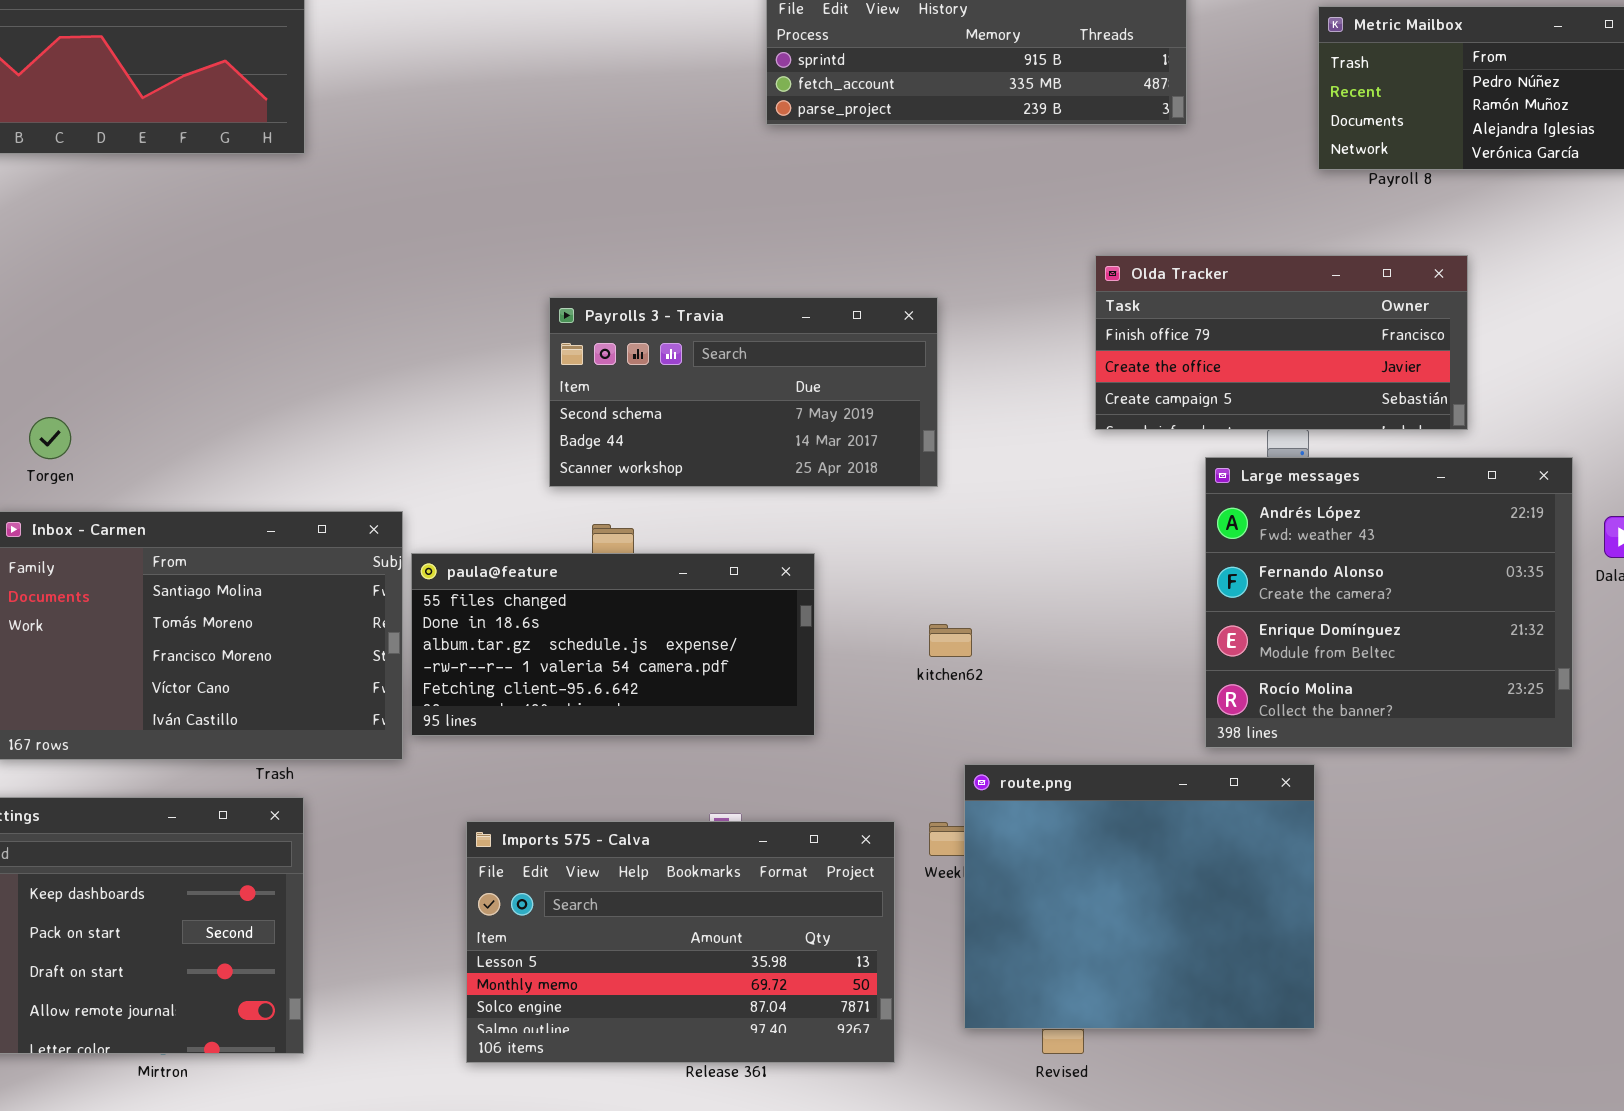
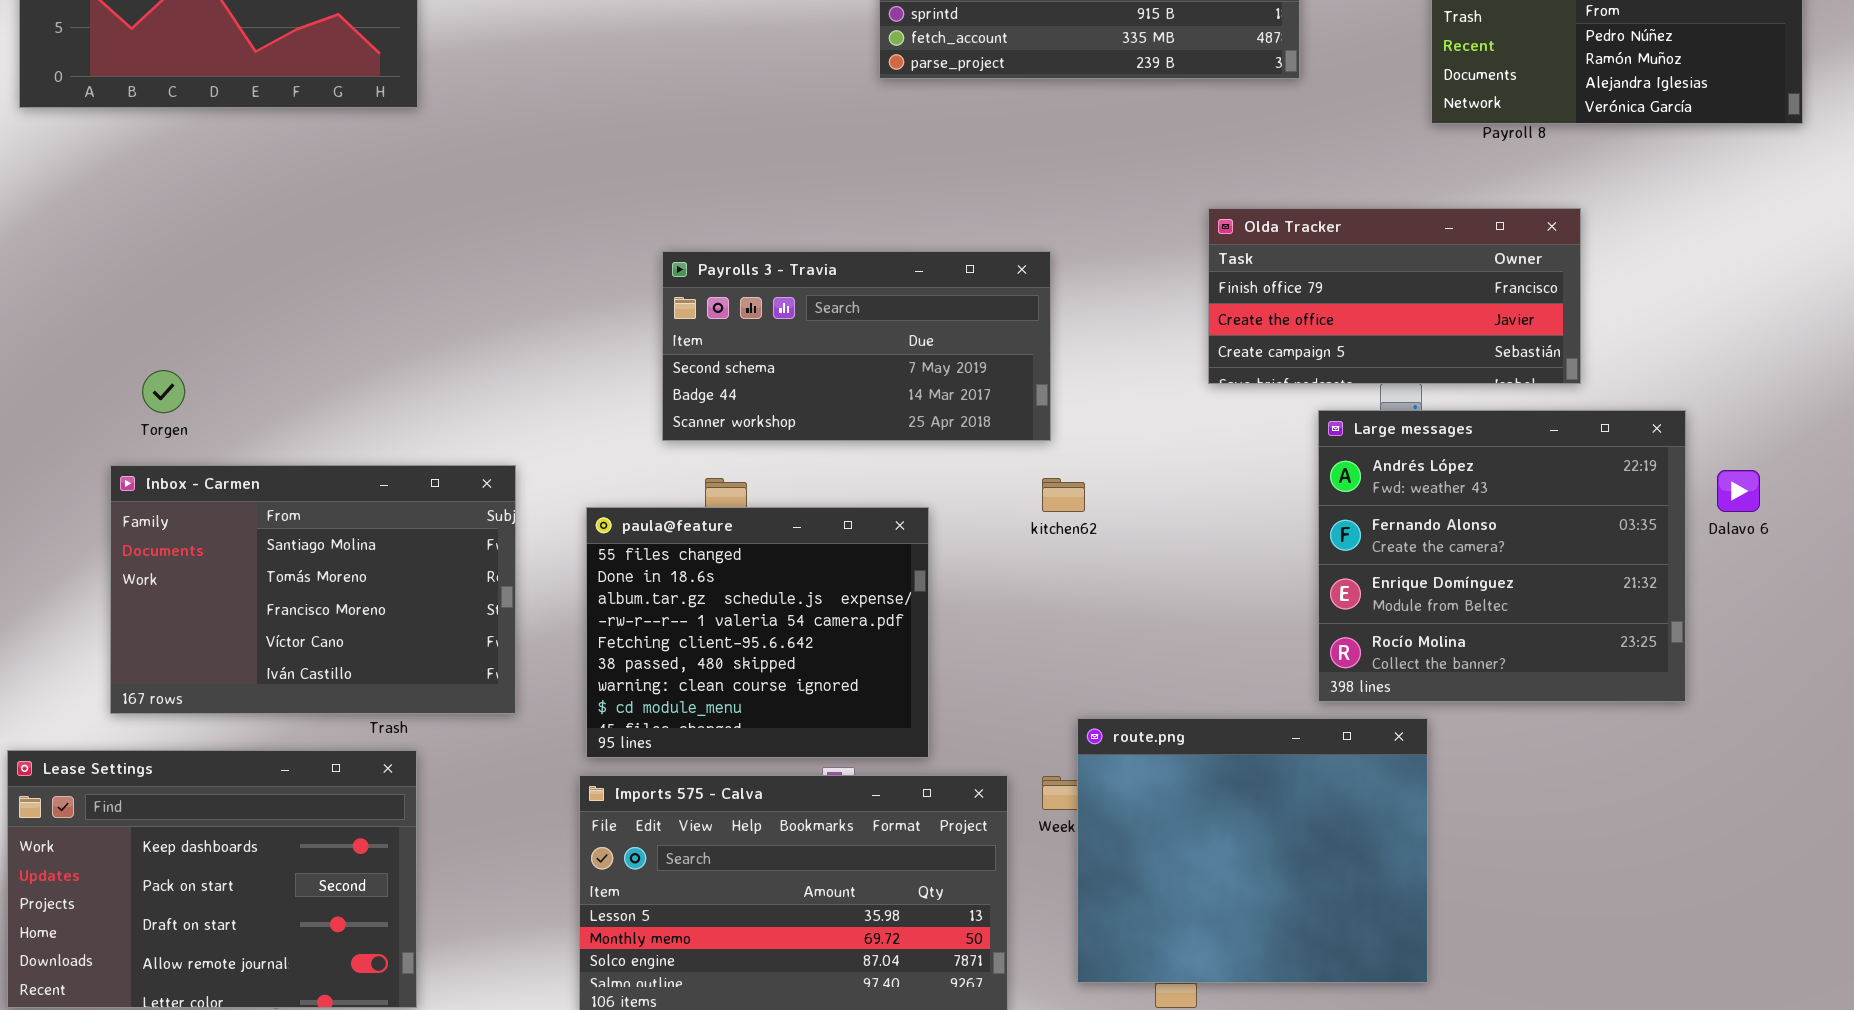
paula@feature: [411,553,815,736] -> [586,507,929,758], resized
kitchen62: [929,624,972,657] -> [1042,478,1085,512], moved

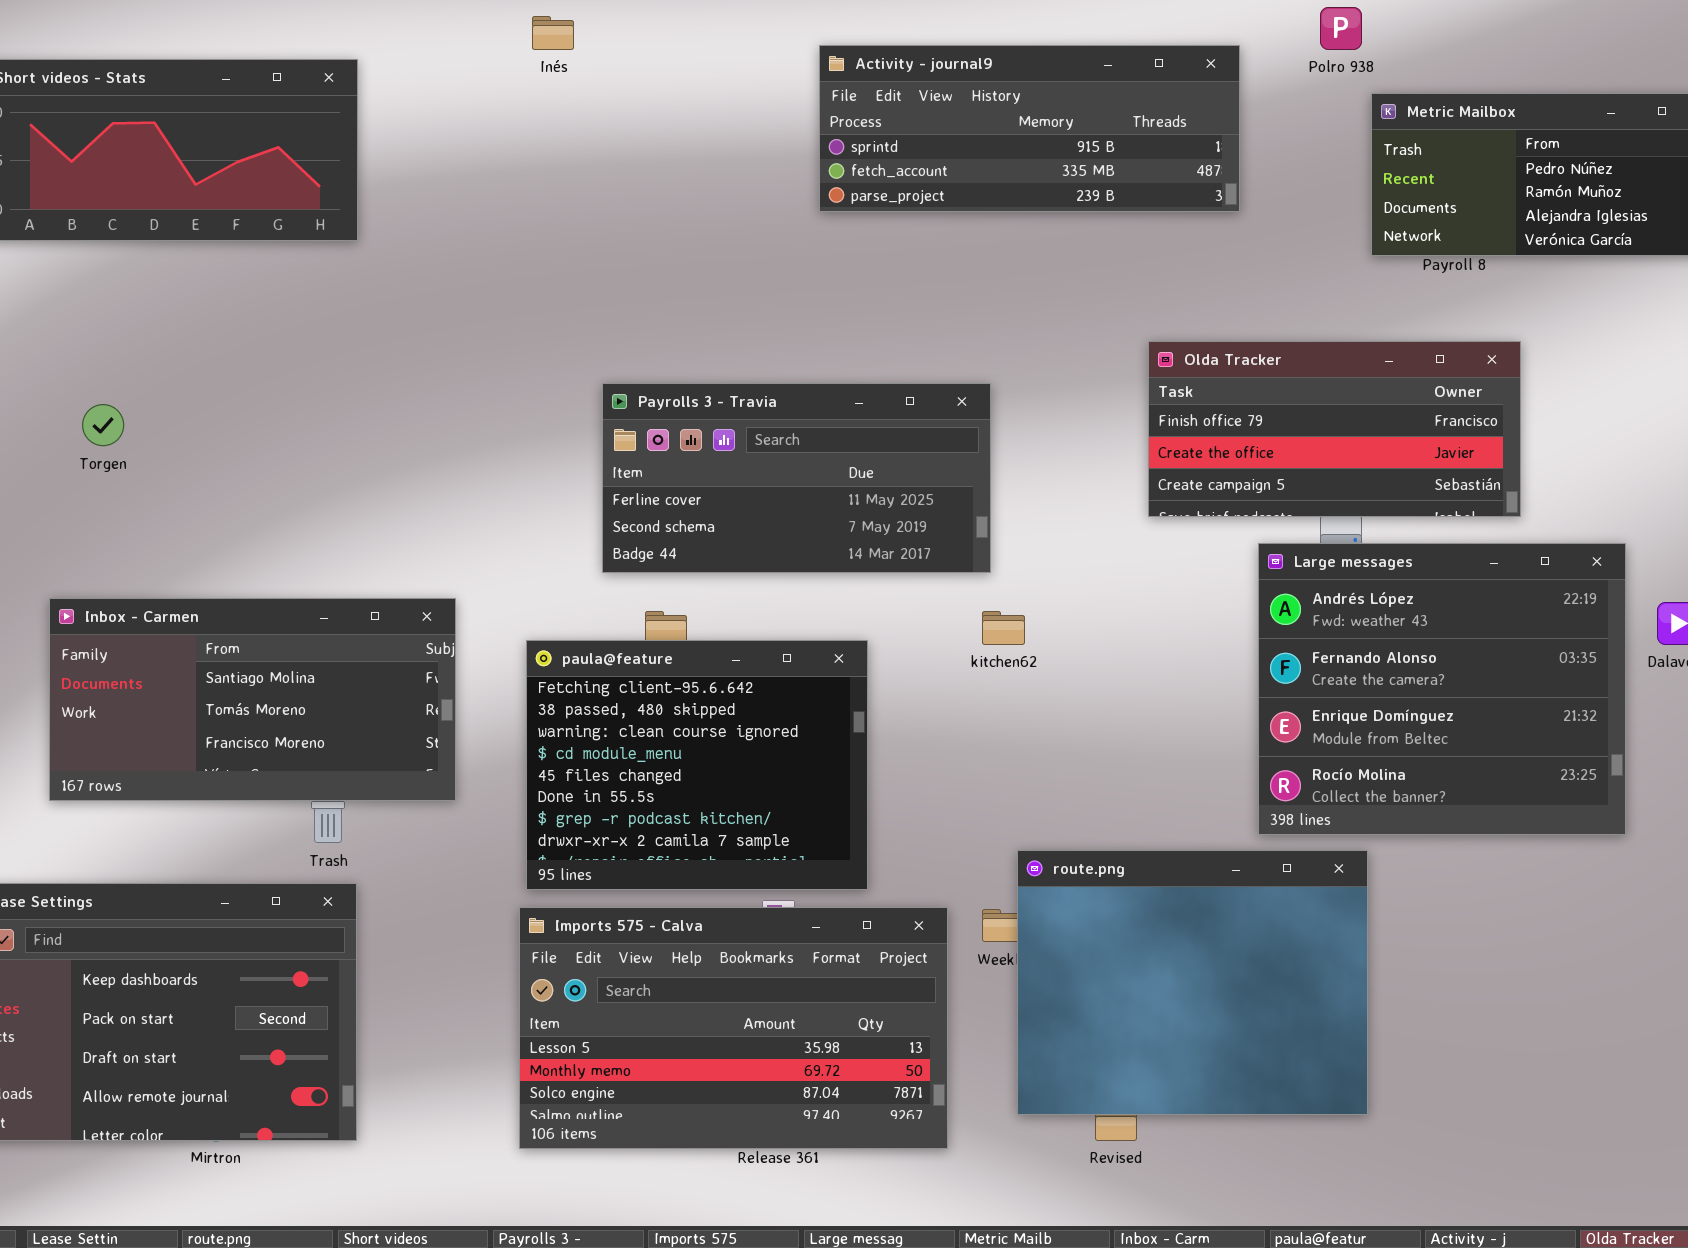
Payrolls 3 - Travia: [662,251,1051,441] -> [602,383,991,573], scrolled up 1 row
Torgen: [142,370,185,413] -> [82,404,124,446], moved
Inbox - Carmen: [110,465,516,714] -> [49,598,456,801], resized
paula@feature: [586,507,929,758] -> [526,640,868,890], scrolled down 4 rows

